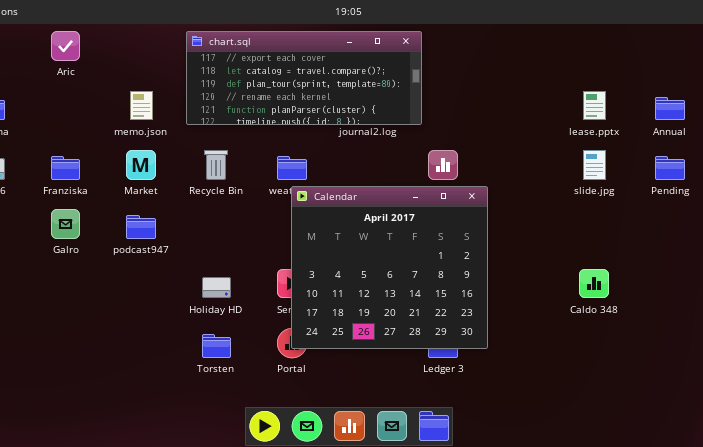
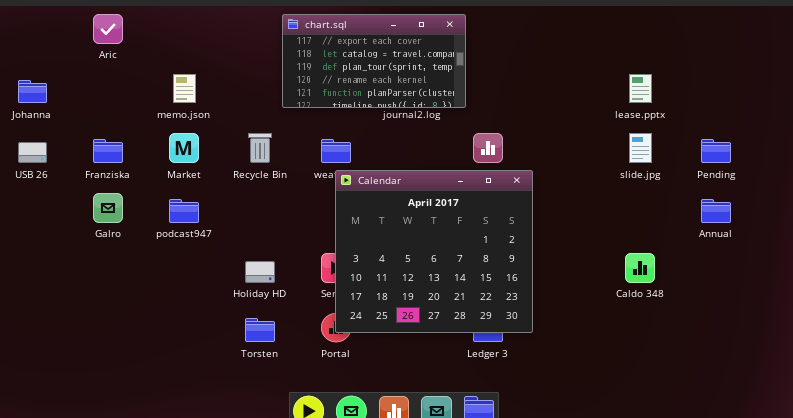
chart.sql: [186,31,422,125] -> [282,14,466,108], resized
Annual: [655,97,685,120] -> [701,199,731,223], moved

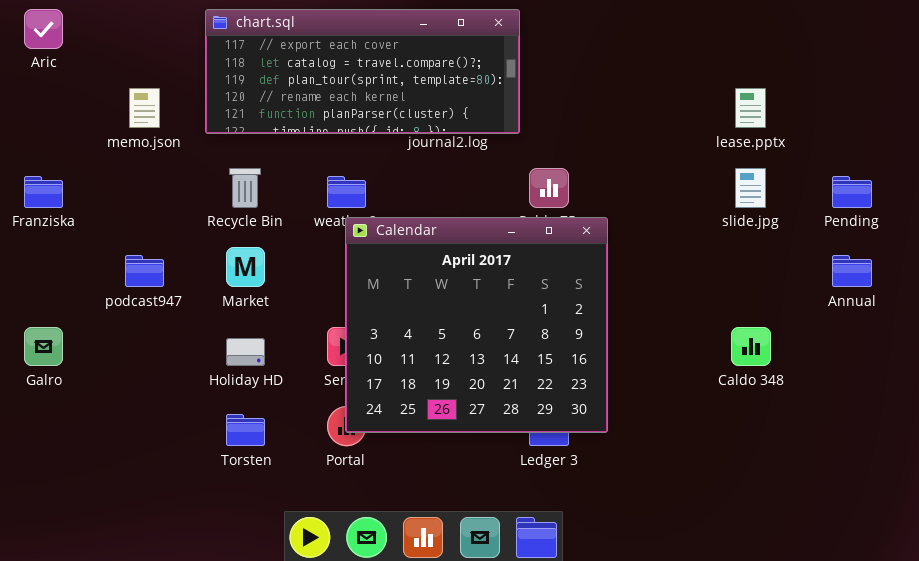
chart.sql: [282,14,466,108] -> [205,9,520,134], resized
Market: [169,133,199,163] -> [226,247,265,287], moved
Galro: [93,193,123,223] -> [24,327,63,366], moved

